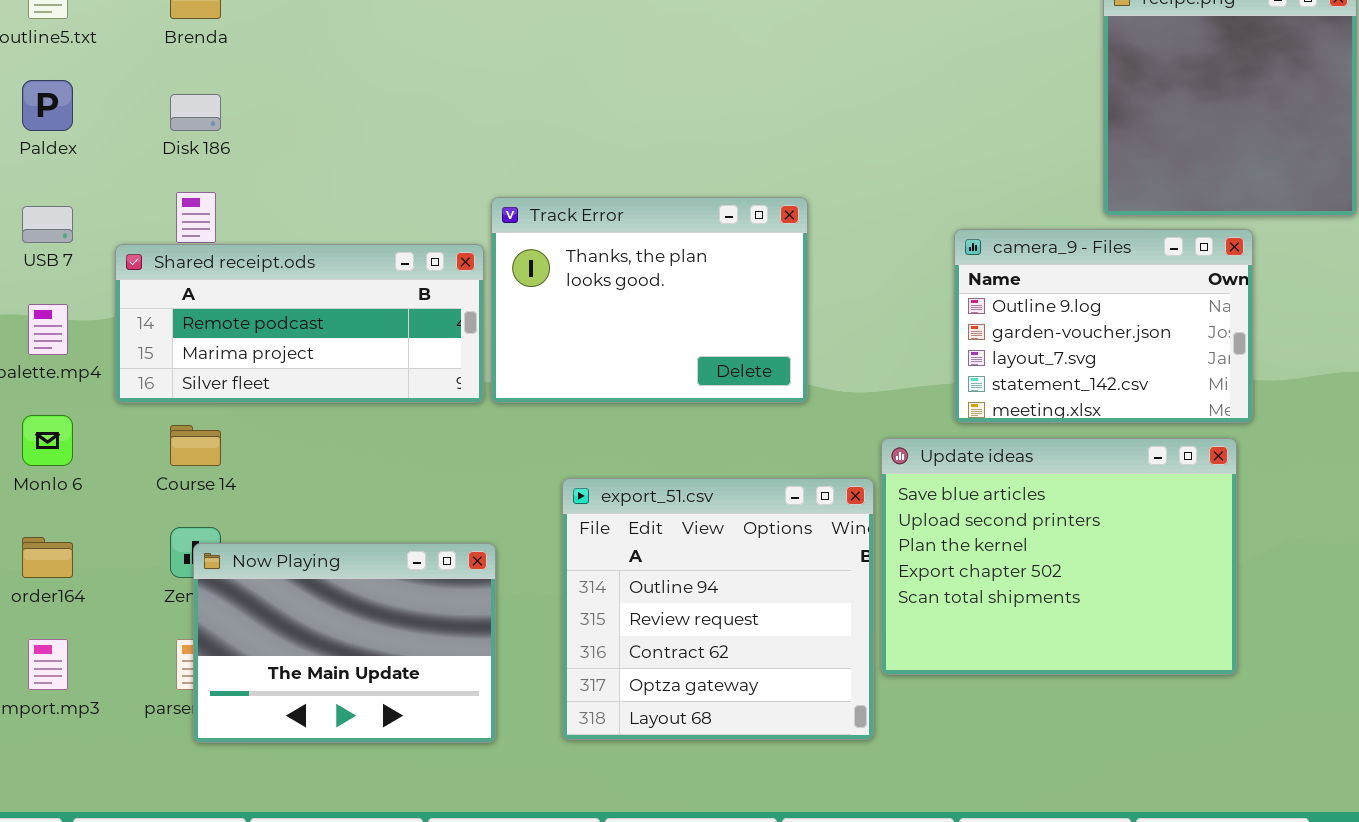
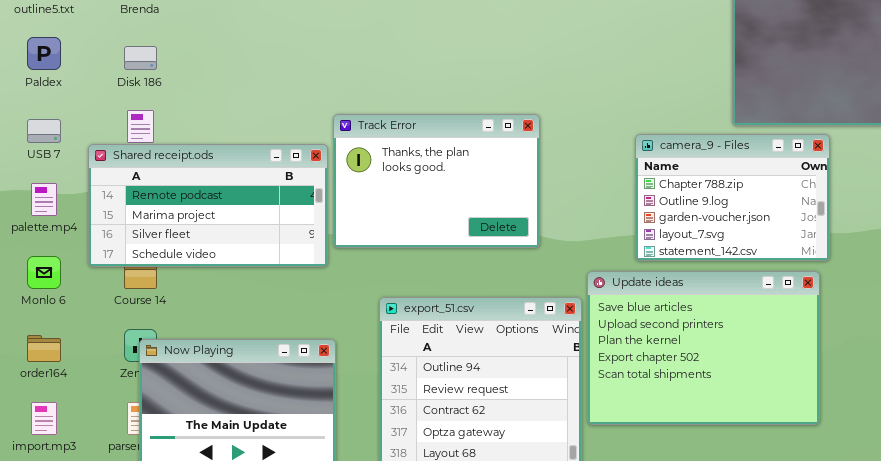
camera_9 - Files: [954,229,1253,423] -> [635,134,830,261], scrolled up 1 row
Shared receipt.ods: [115,244,484,403] -> [88,144,328,267], resized

